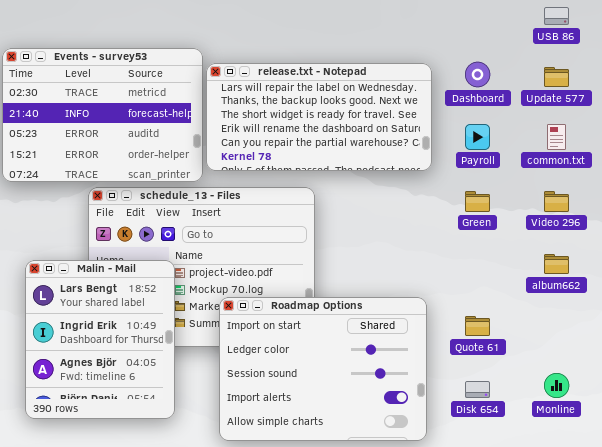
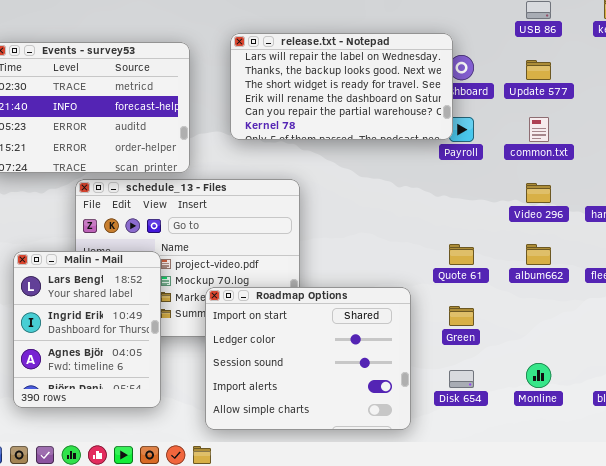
release.txt - Notepad: [206,63,432,171] -> [230,33,453,140], moved
Green: [465,191,490,212] -> [449,306,474,326], moved
Quote 61: [465,316,490,336] -> [449,244,474,265], moved

